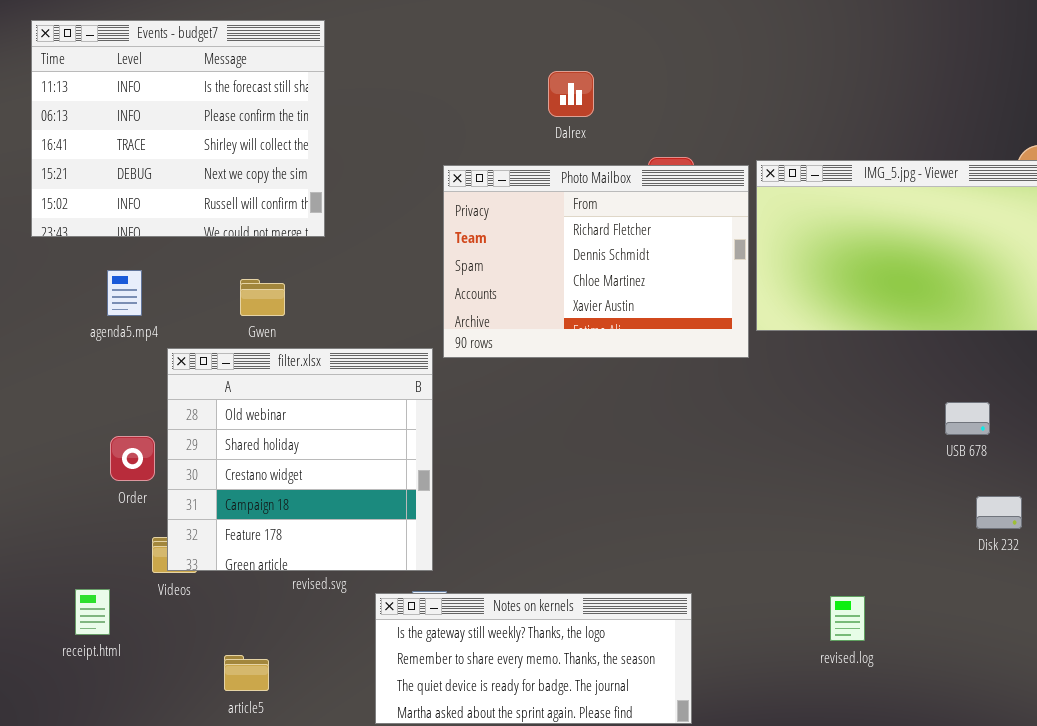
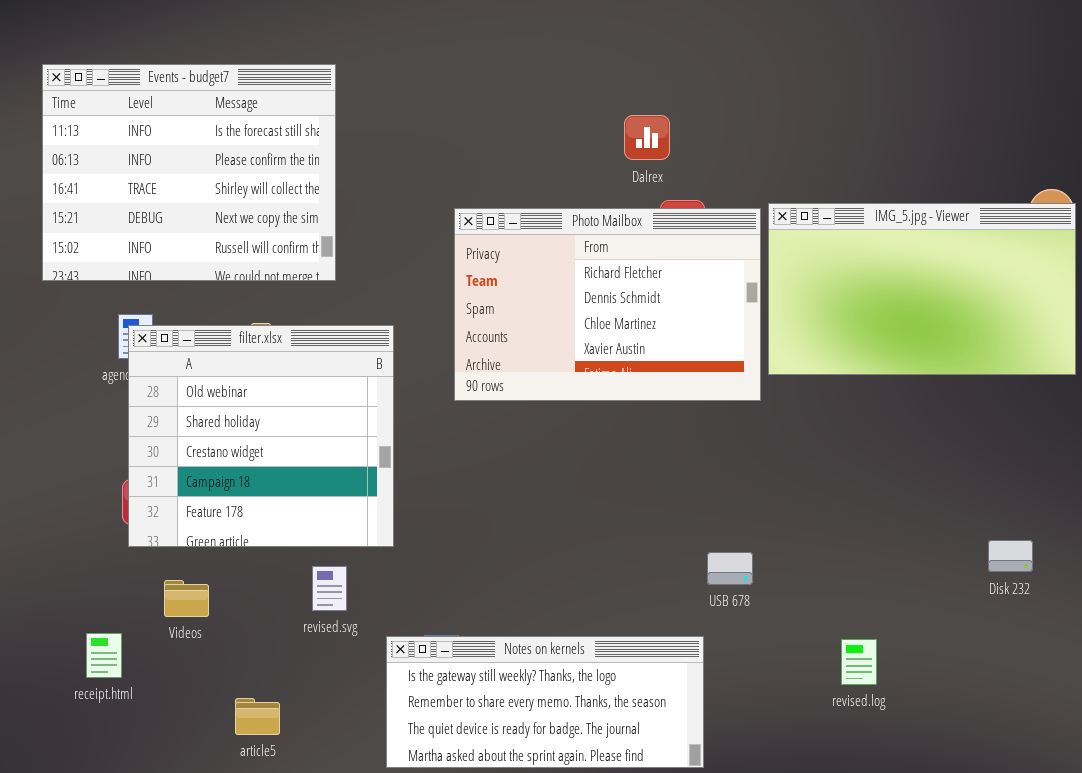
Dalrex: [548,71,594,117] -> [624,115,670,160], moved
filter.xlsx: [167,348,433,571] -> [128,325,394,547], moved
USB 678: [945,402,990,435] -> [707,552,753,585], moved

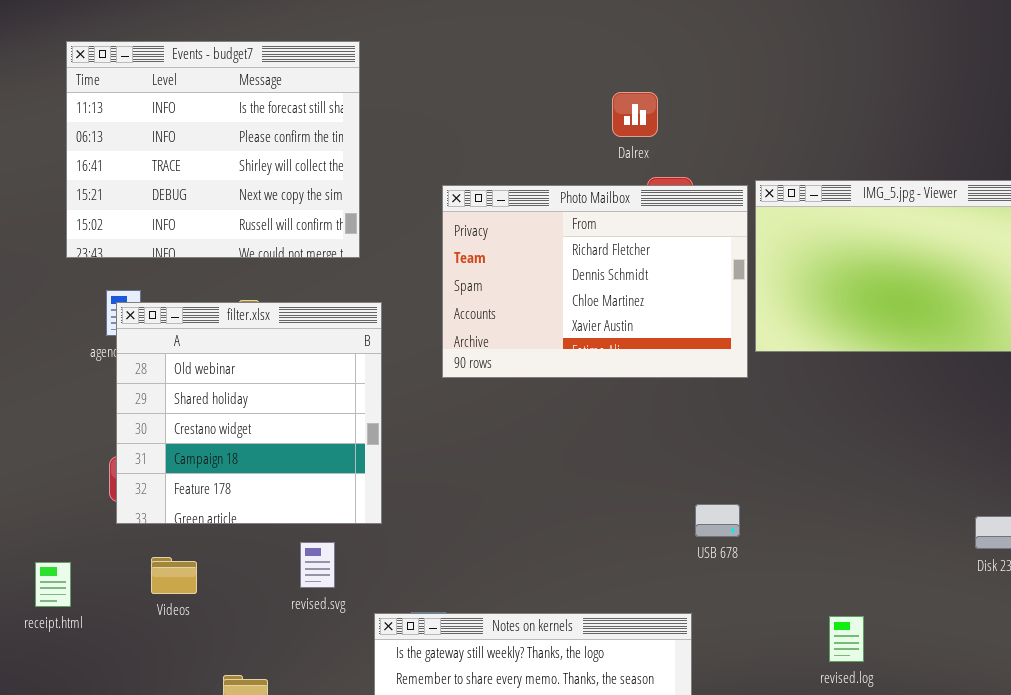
Events - budget7: [42,64,336,281] -> [66,41,360,258], moved
USB 678: [707,552,753,585] -> [695,504,740,537], moved
receipt.html: [86,633,122,678] -> [35,562,71,607], moved

